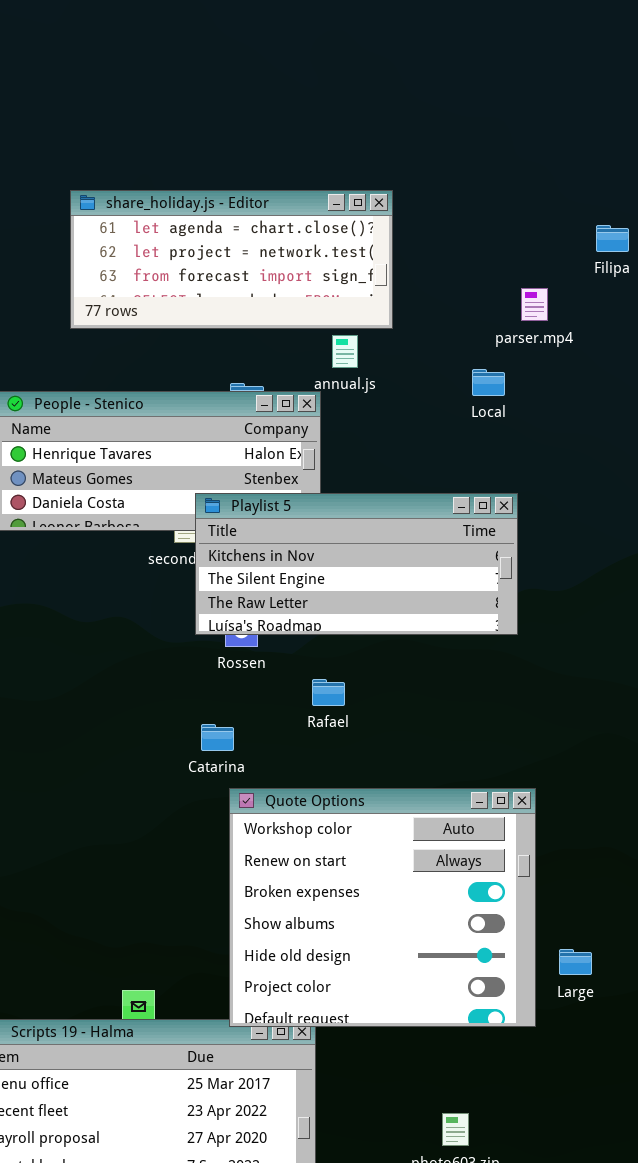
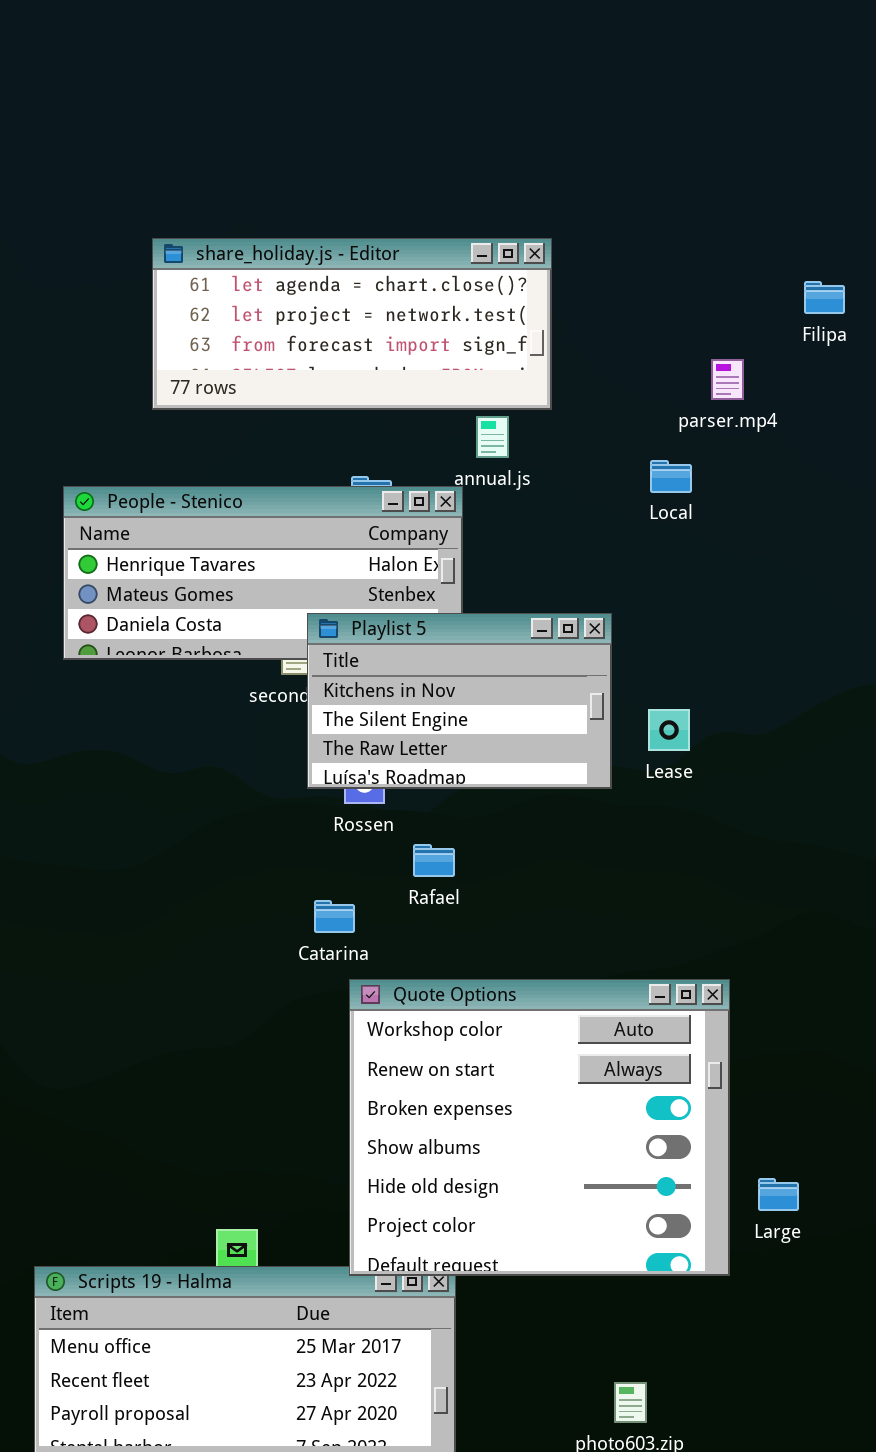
Playlist 5: [195,493,518,635] -> [307,613,612,789], resized
Rafael: [312,679,345,706] -> [413,844,455,877], moved

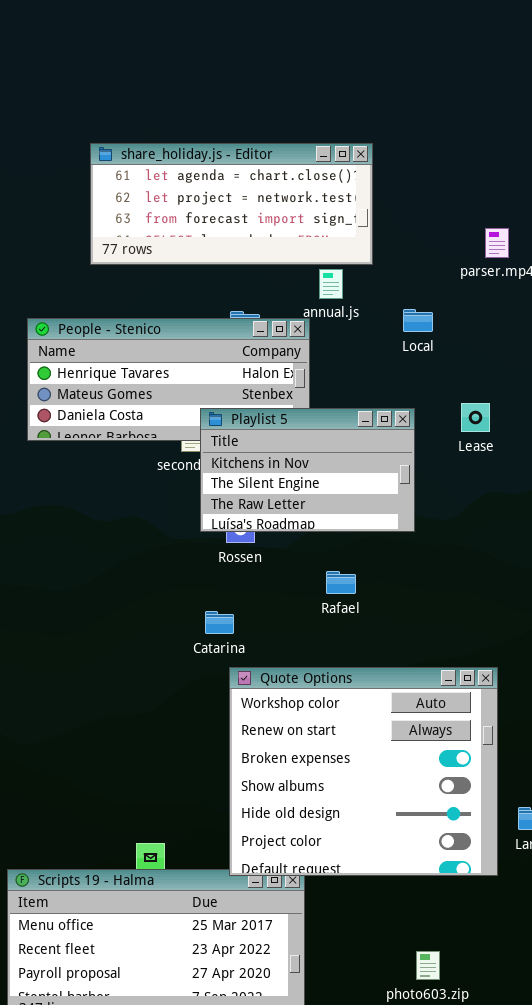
Local: [650,460,692,493] -> [403,309,433,332], moved
Lease: [648,709,690,751] -> [461,403,490,432], moved
Rafael: [413,844,455,877] -> [326,571,356,594], moved

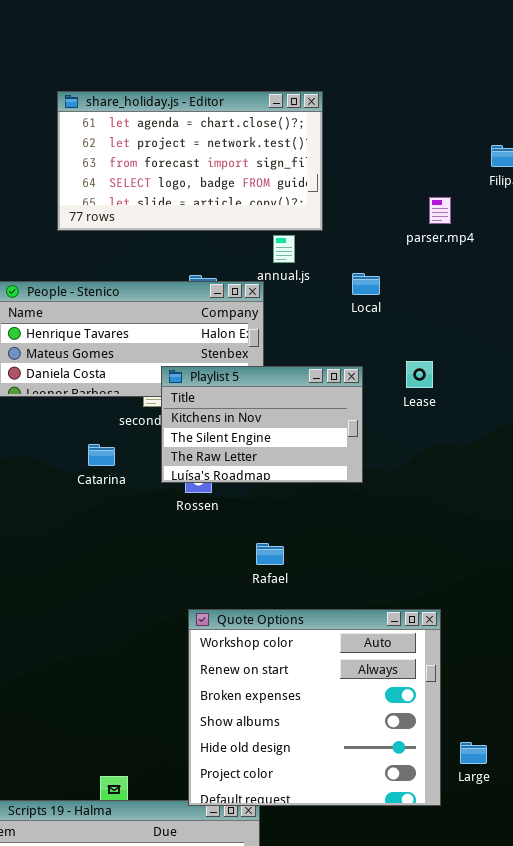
share_holiday.js - Editor: [90,143,373,265] -> [57,91,323,231], resized
Rafael: [326,571,356,594] -> [256,543,284,565], moved
Catarina: [205,611,234,634] -> [88,444,115,466], moved

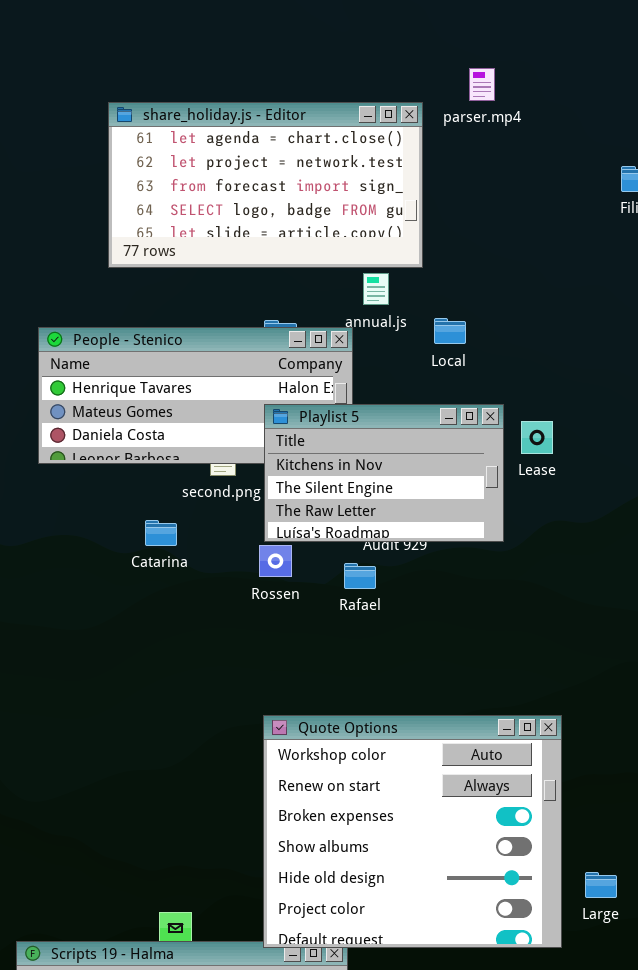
parser.mp4: [429,197,451,224] -> [469,68,495,101], moved
Local: [352,273,380,295] -> [434,318,466,344], moved
Playlist 5: [161,366,363,483] -> [264,404,504,542], moved
Rafael: [256,543,284,565] -> [344,563,376,589], moved

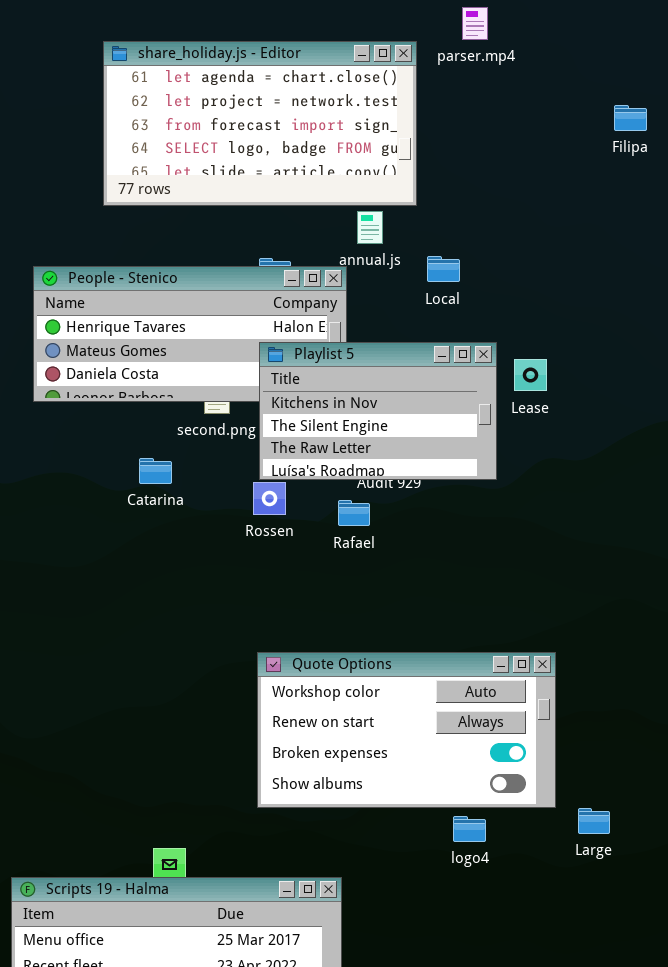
Quote Options: [263,715,562,948] -> [257,652,556,808], resized

